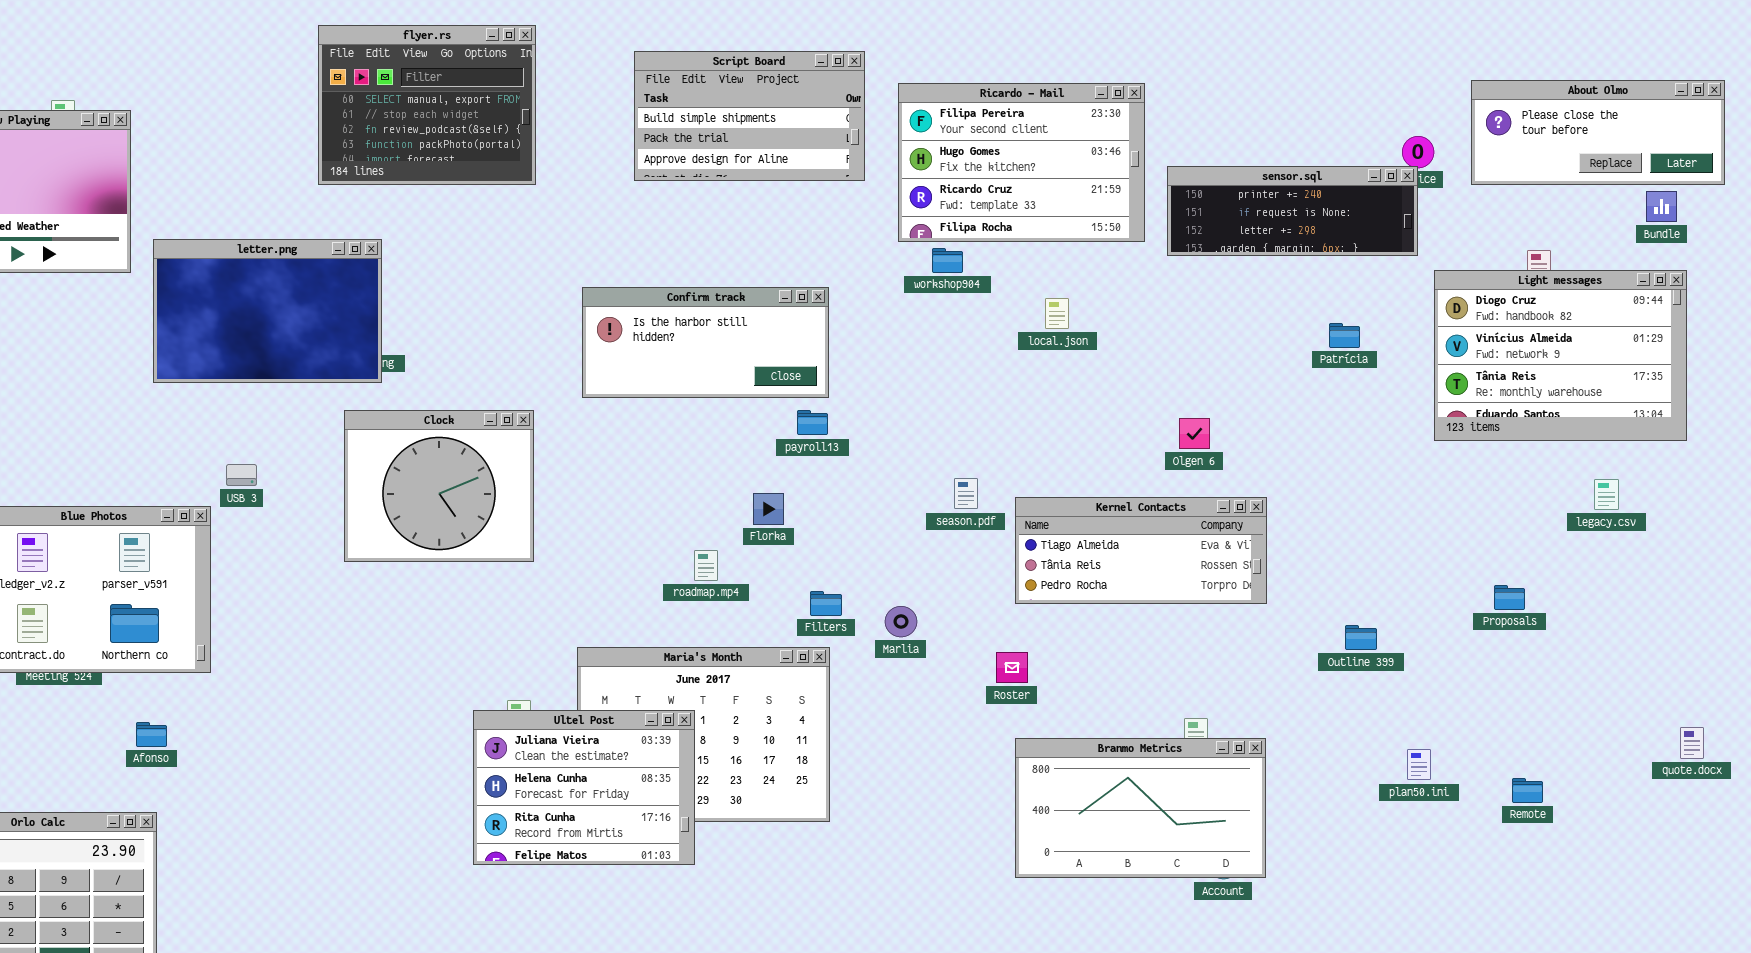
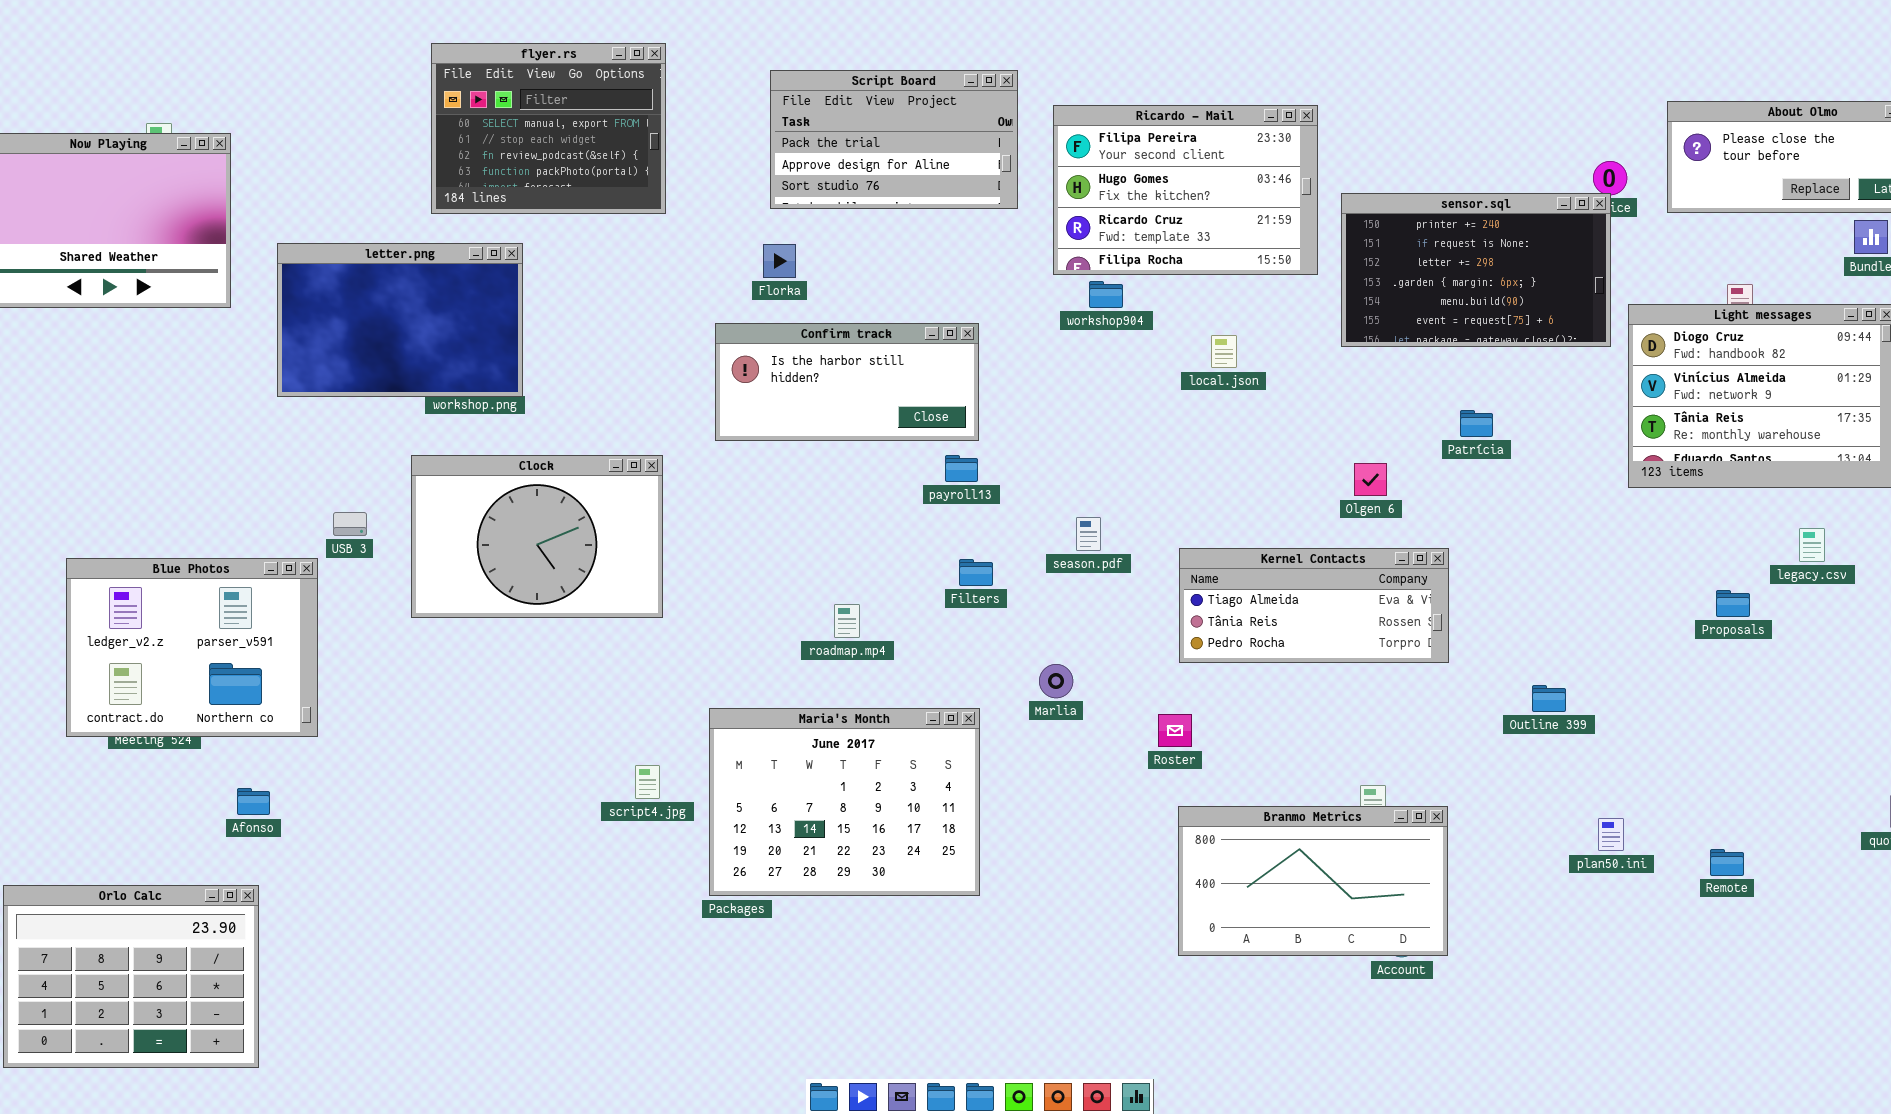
Script Board: [634,51,865,181] -> [770,70,1018,209], scrolled down 1 row
sensor.sql: [1167,166,1418,256] -> [1341,193,1611,347], resized
letter.png: [153,239,382,383] -> [277,243,523,397], moved
Patrícia: [1329,323,1360,348] -> [1460,410,1493,437], moved
Clock: [344,410,534,562] -> [411,455,663,618], resized
season.pdf: [954,478,978,509] -> [1076,517,1101,551], moved
Florka: [753,493,784,525] -> [763,244,796,278], moved
Proposals: [1494,585,1525,610] -> [1716,590,1750,617], moved
Filters: [810,591,842,616] -> [959,559,993,586], moved
Ultel Post: [473,710,695,865] -> none, closed

